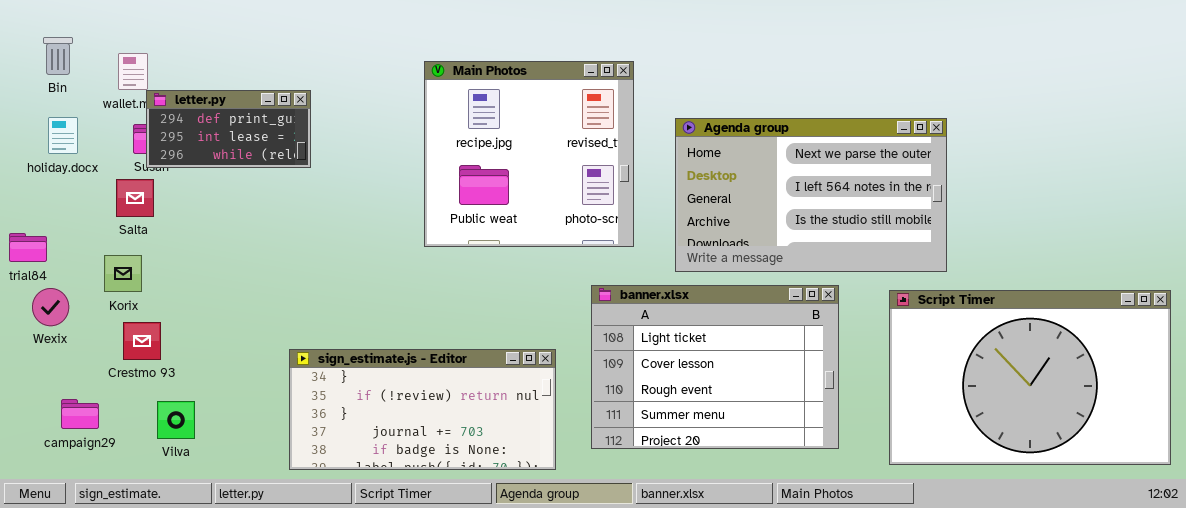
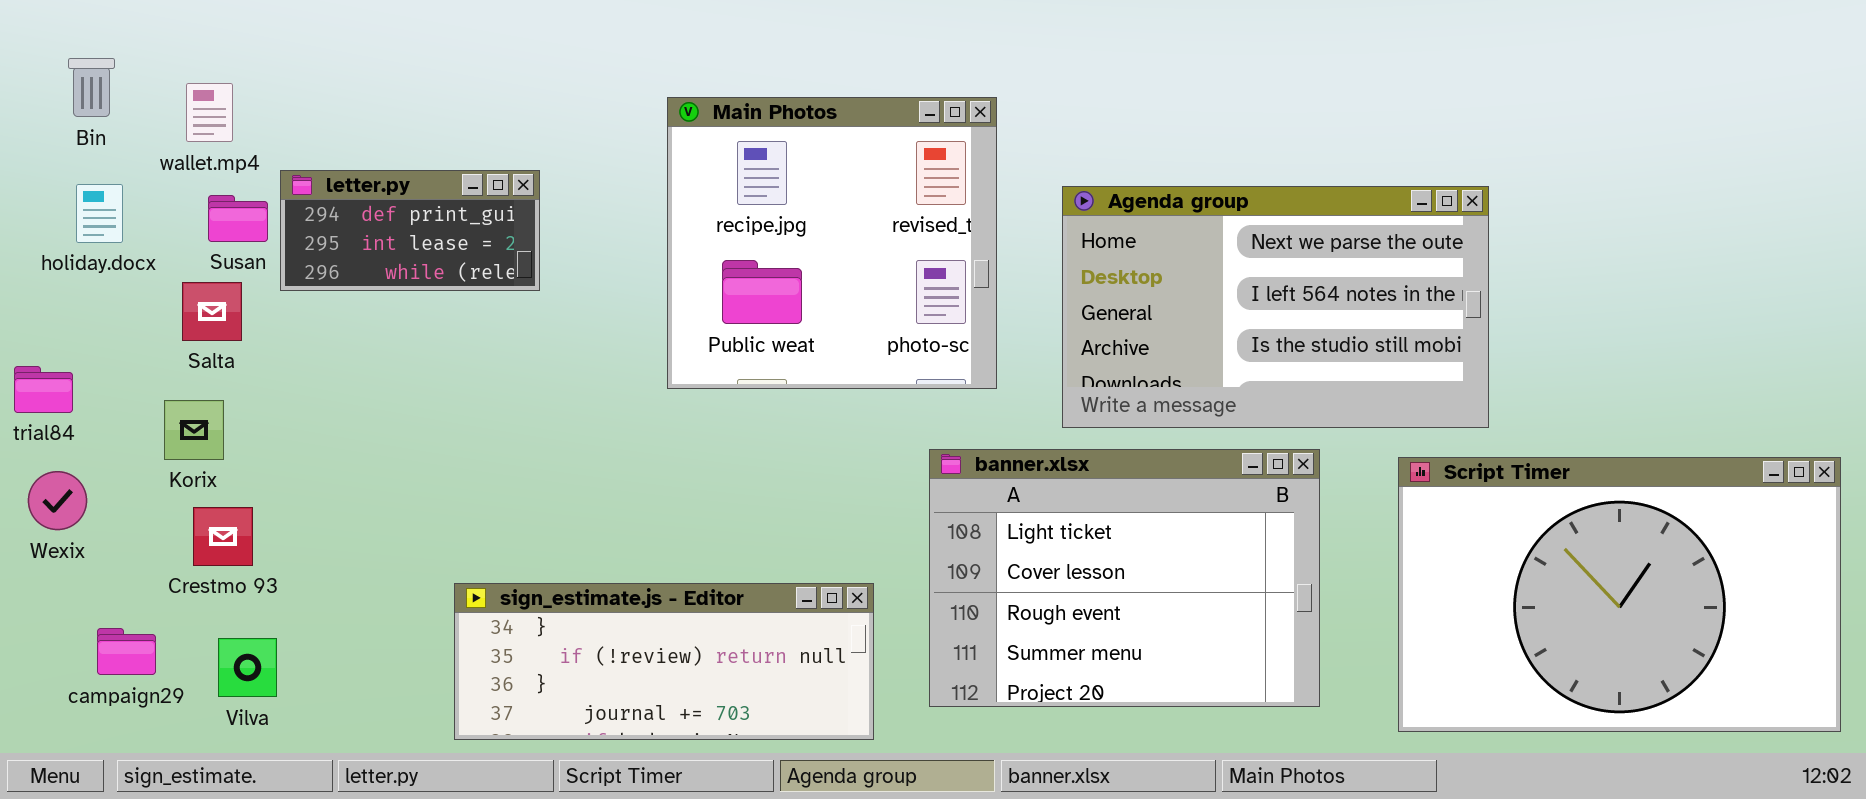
letter.py: [146,90,311,168] -> [280,170,540,291], moved
Wexix: [32,288,69,326] -> [28,471,87,530], moved
sign_estimate.js - Editor: [289,349,556,470] -> [454,583,874,740], resized
Vilva: [157,401,195,439] -> [218,638,277,697], moved

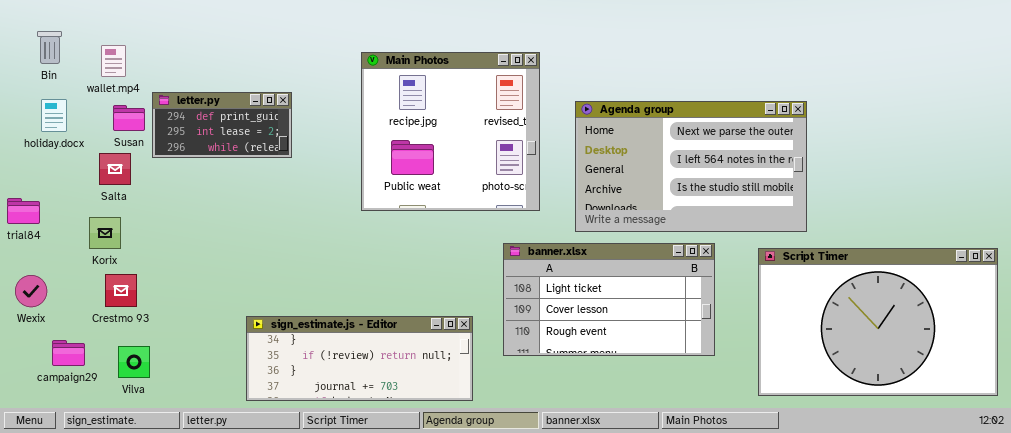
banner.xlsx: [929,449,1320,707] -> [503,243,715,356], resized
Wexix: [28,471,87,530] -> [15,275,47,307], moved

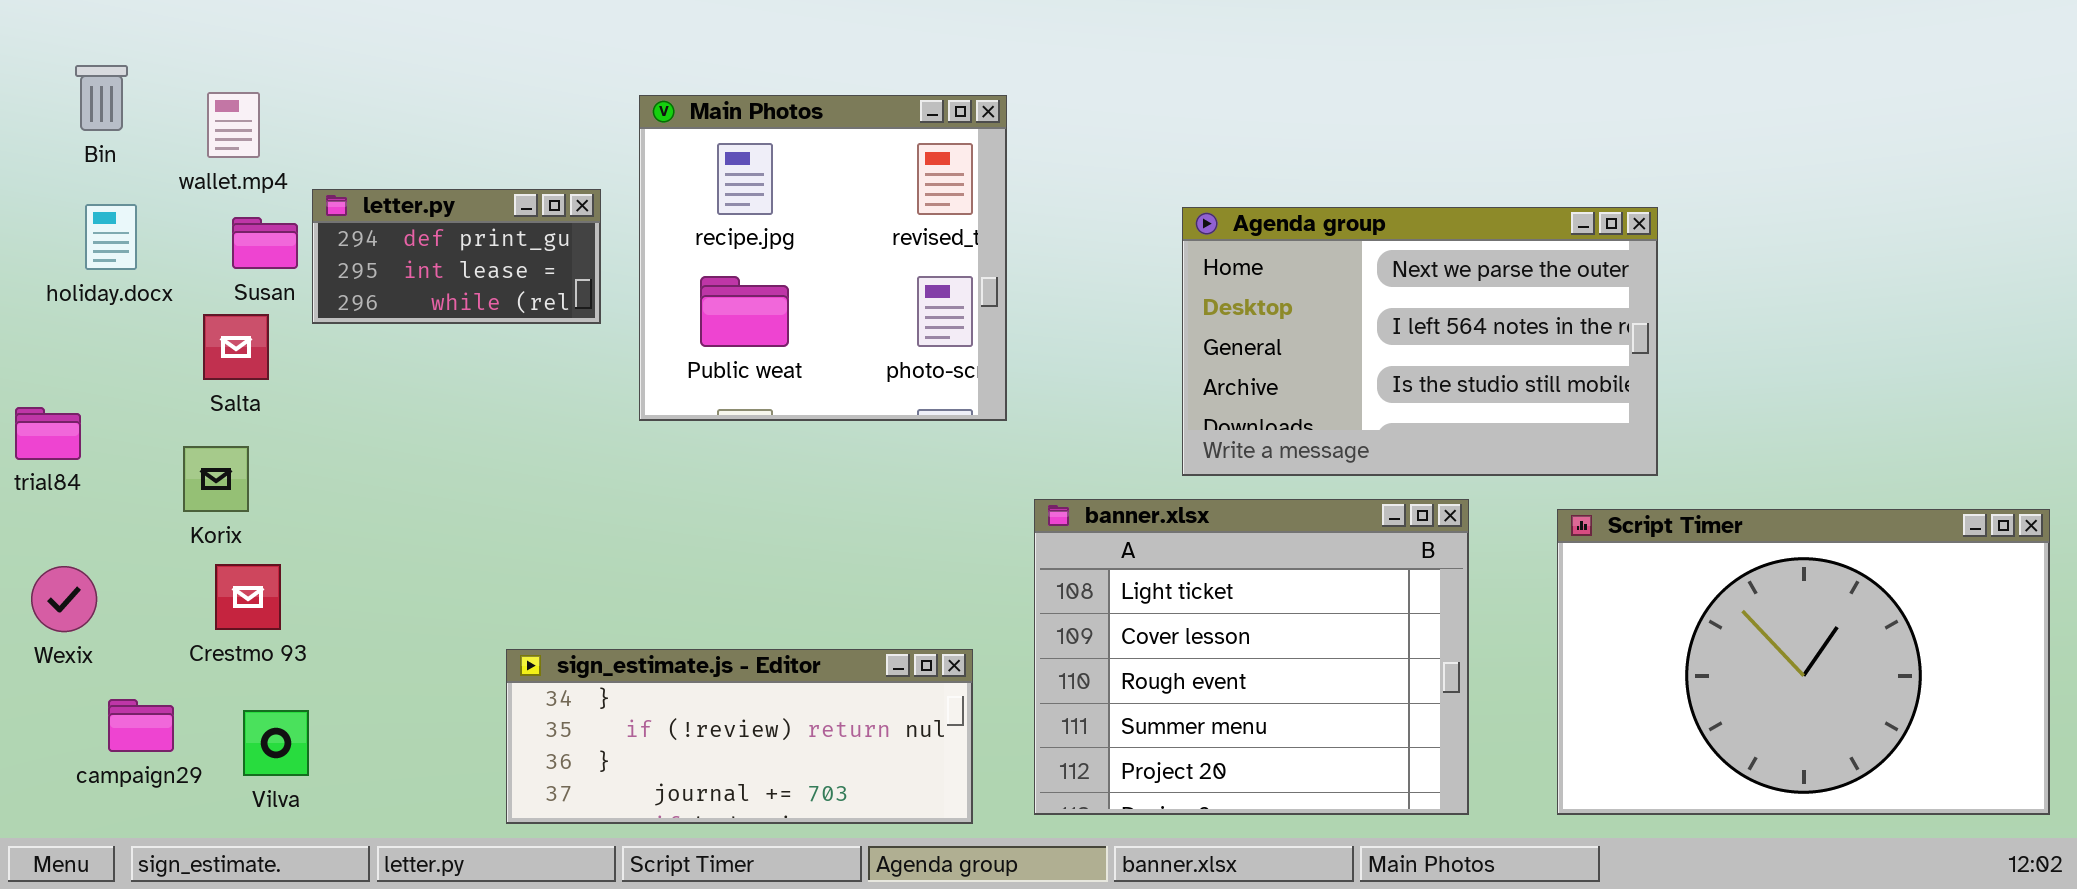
Main Photos: [361,52,540,211] -> [639,95,1007,421], moved
banner.xlsx: [503,243,715,356] -> [1034,499,1469,815], resized

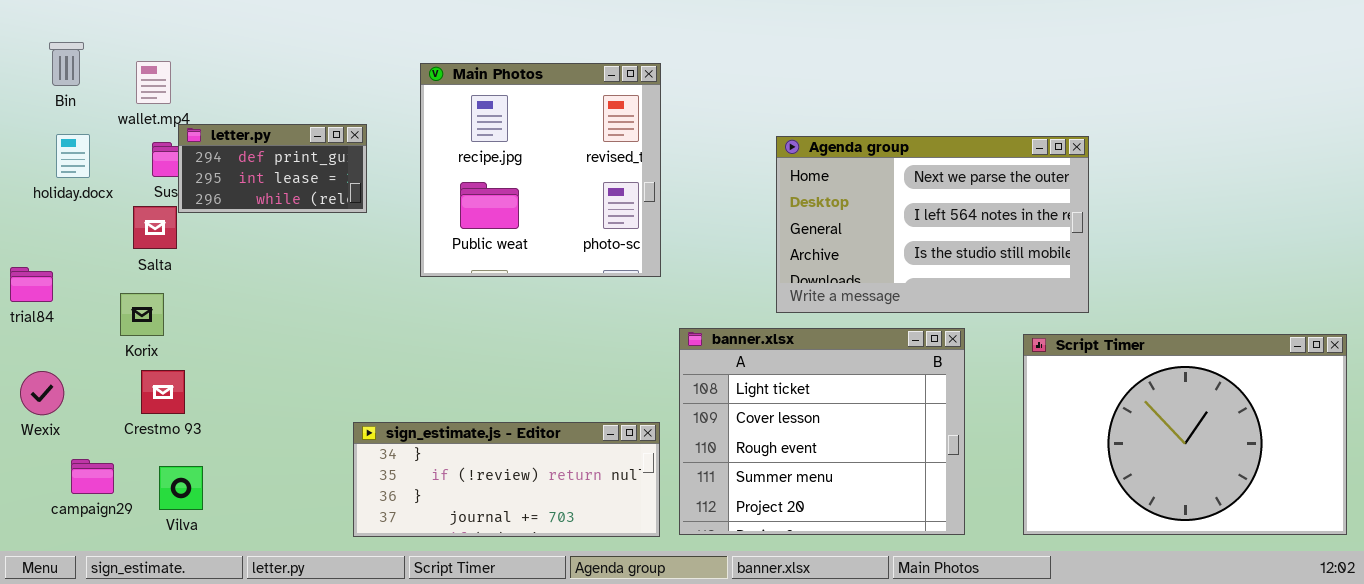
letter.py: [312,189,601,324] -> [178,124,367,213], moved
sign_estimate.js - Editor: [506,649,973,824] -> [353,422,660,537], moved

